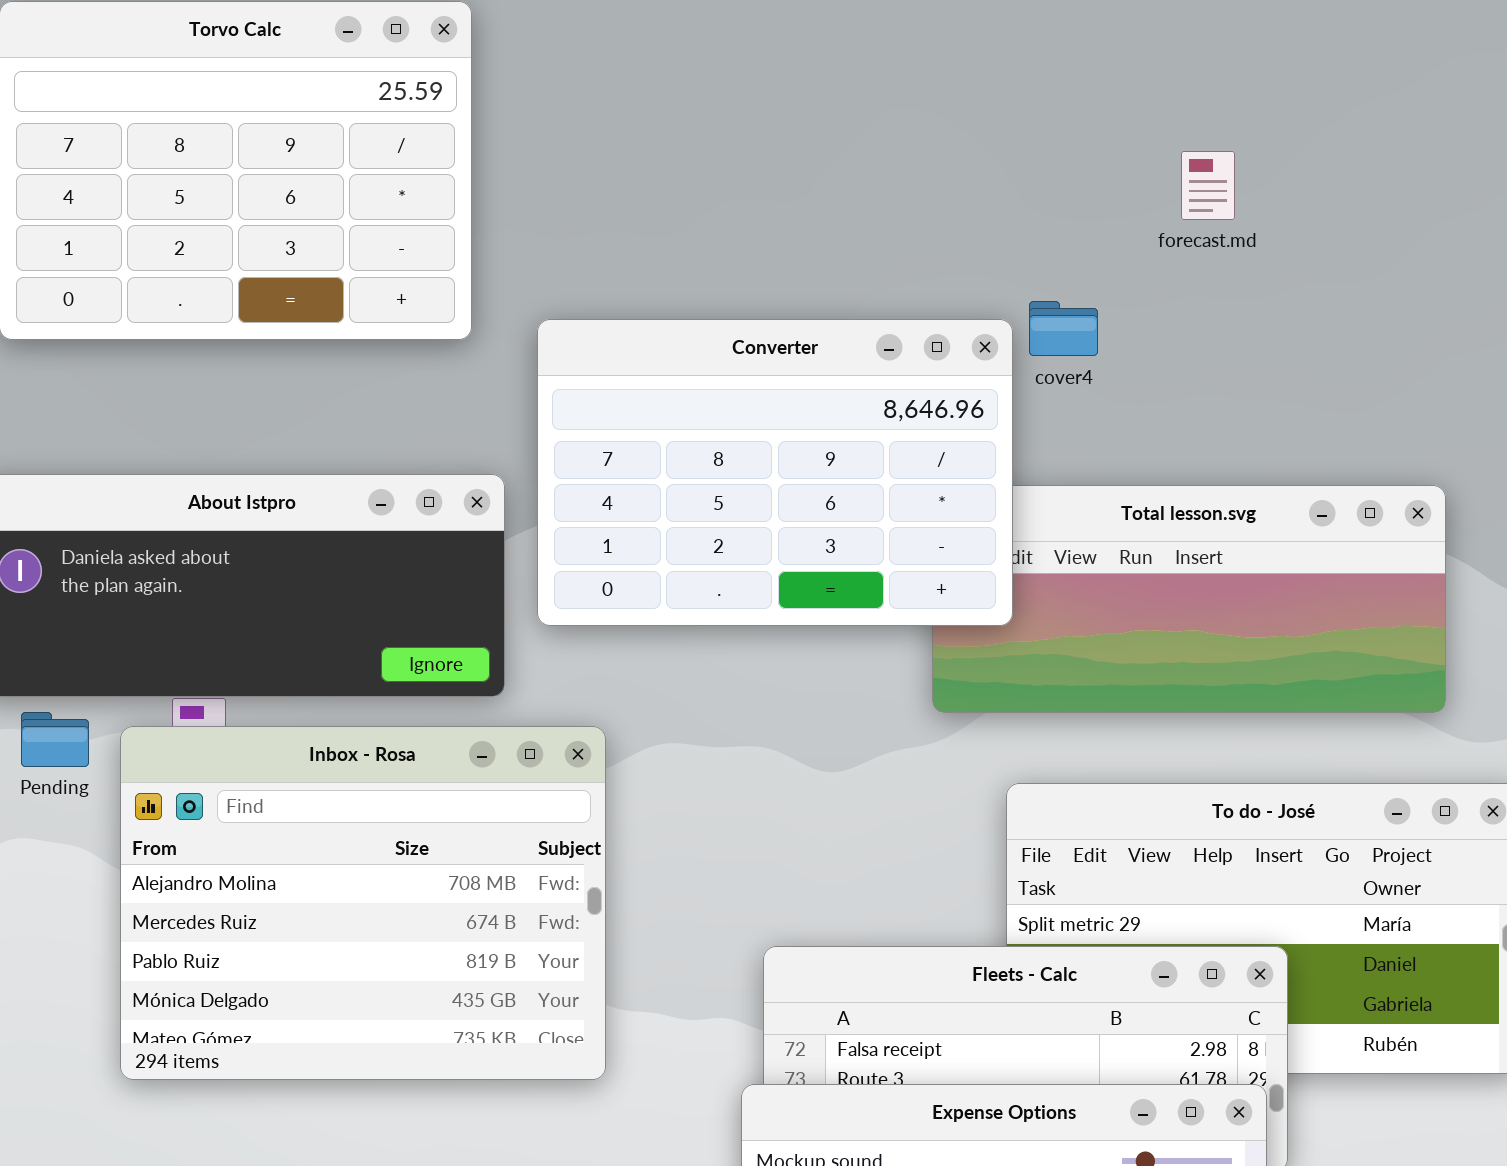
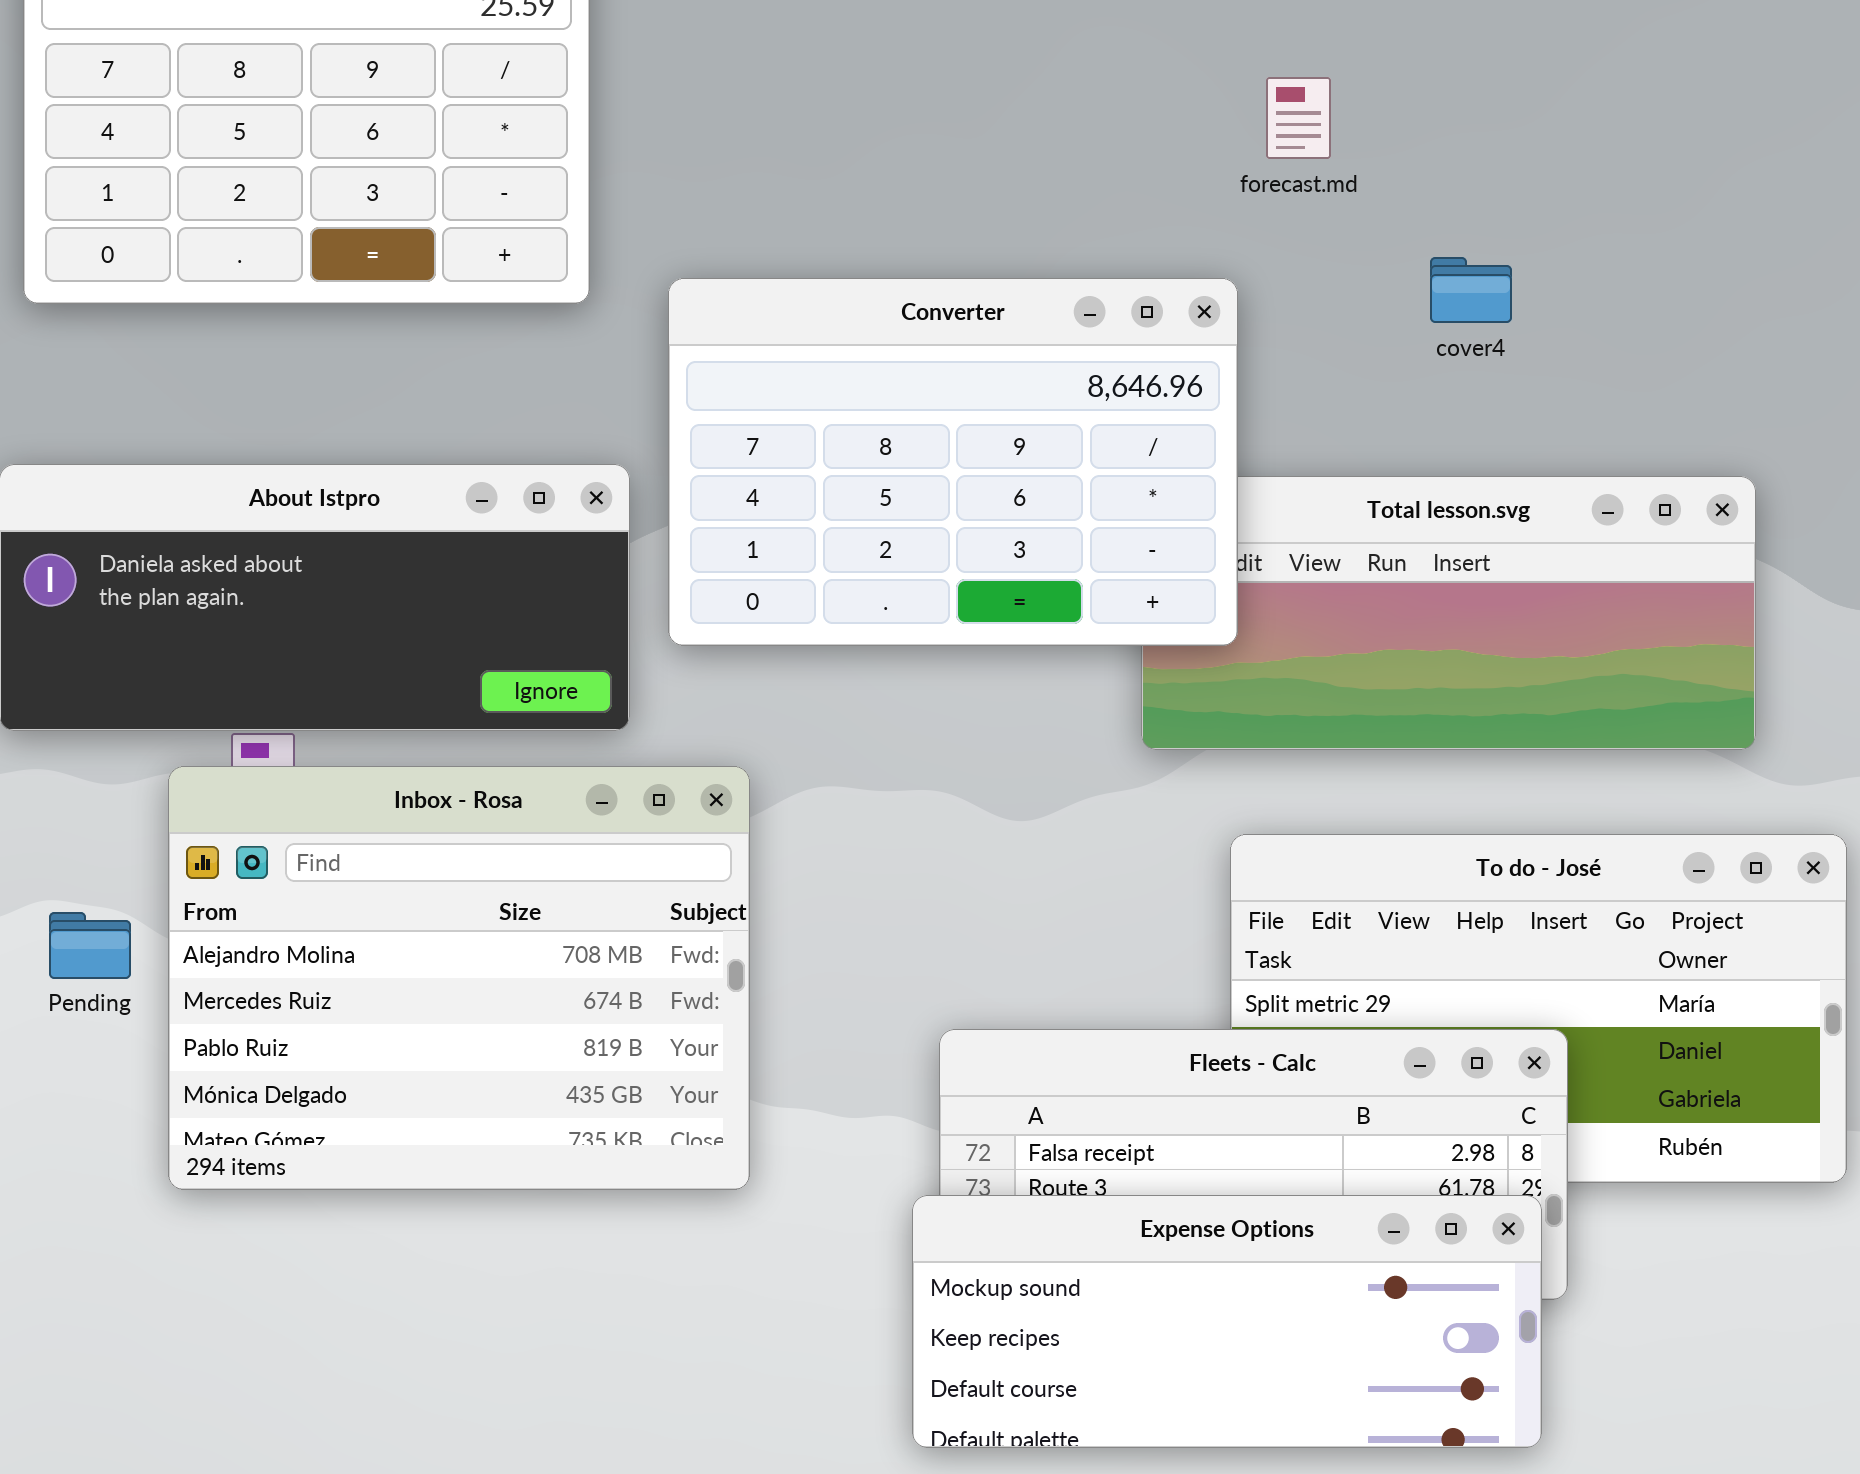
forecast.md: [1181,151,1235,220] -> [1266,77,1331,159], moved
cover4: [1029,301,1098,356] -> [1430,257,1512,323], moved
Pending: [21,712,89,767] -> [49,912,131,979], moved

